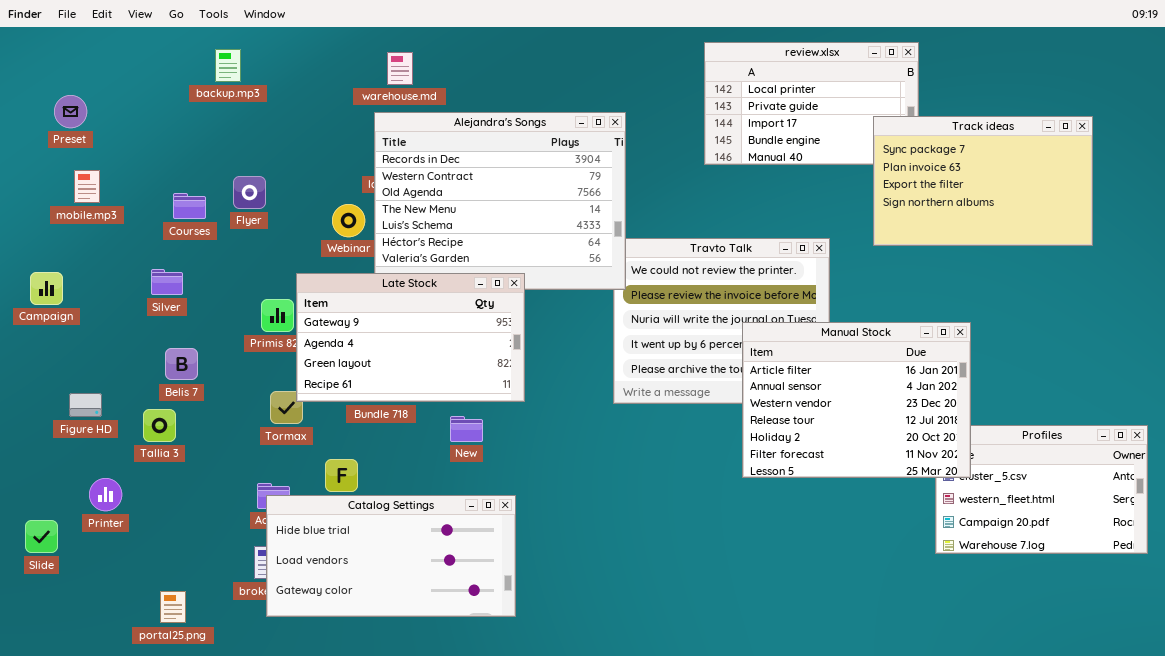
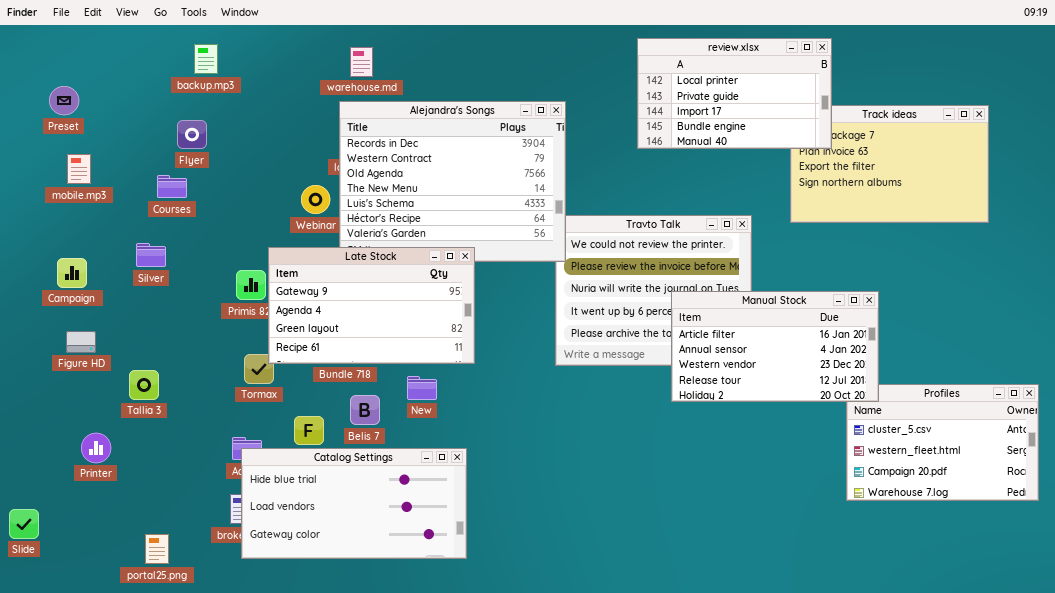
review.xlsx: [704,42,919,165] -> [637,38,832,149], raised
Flyer: [233,176,266,209] -> [177,120,207,149], moved
Campaign: [30,272,63,305] -> [57,258,87,288], moved
Manual Stock: [742,322,971,478] -> [671,291,879,402], resized
Belis 7: [165,348,198,380] -> [350,395,380,425], moved
Figure HD: [69,393,102,417] -> [66,331,96,353], moved
Slide: [25,520,58,553] -> [9,509,39,539], moved

